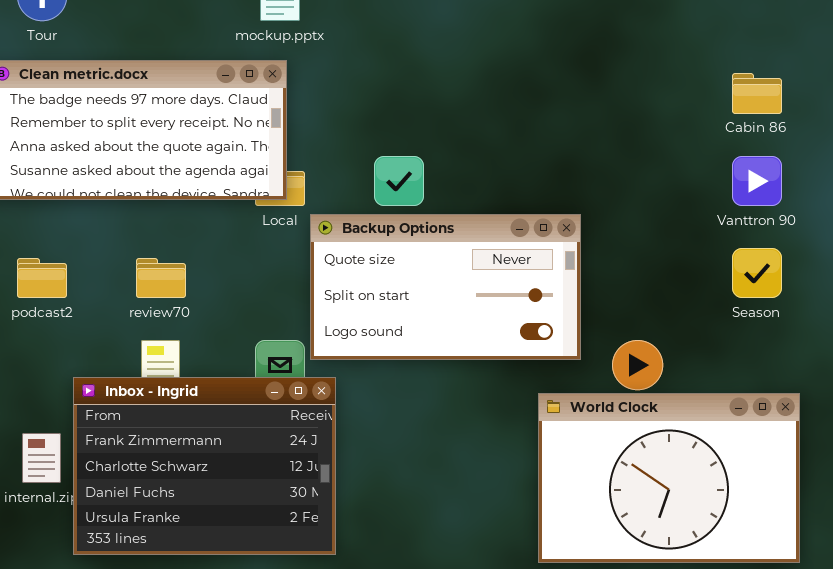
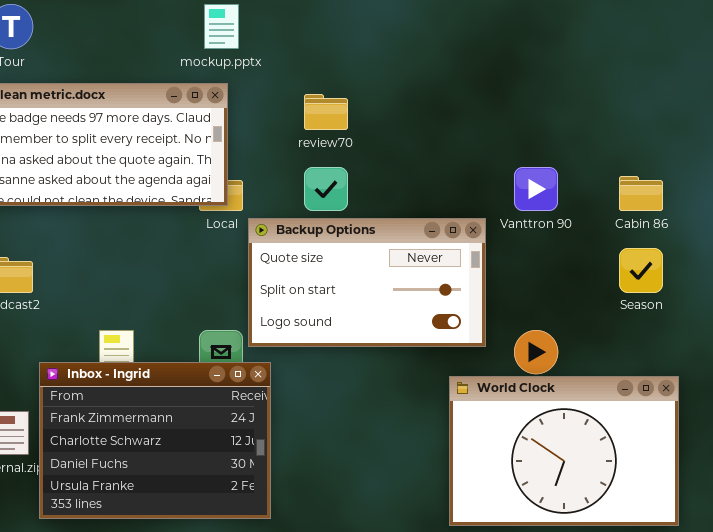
Cabin 86: [732,73,782,114] -> [619,176,663,211], moved
Vanttron 90: [732,156,782,206] -> [514,167,558,211], moved
review70: [136,258,186,298] -> [304,94,348,130], moved

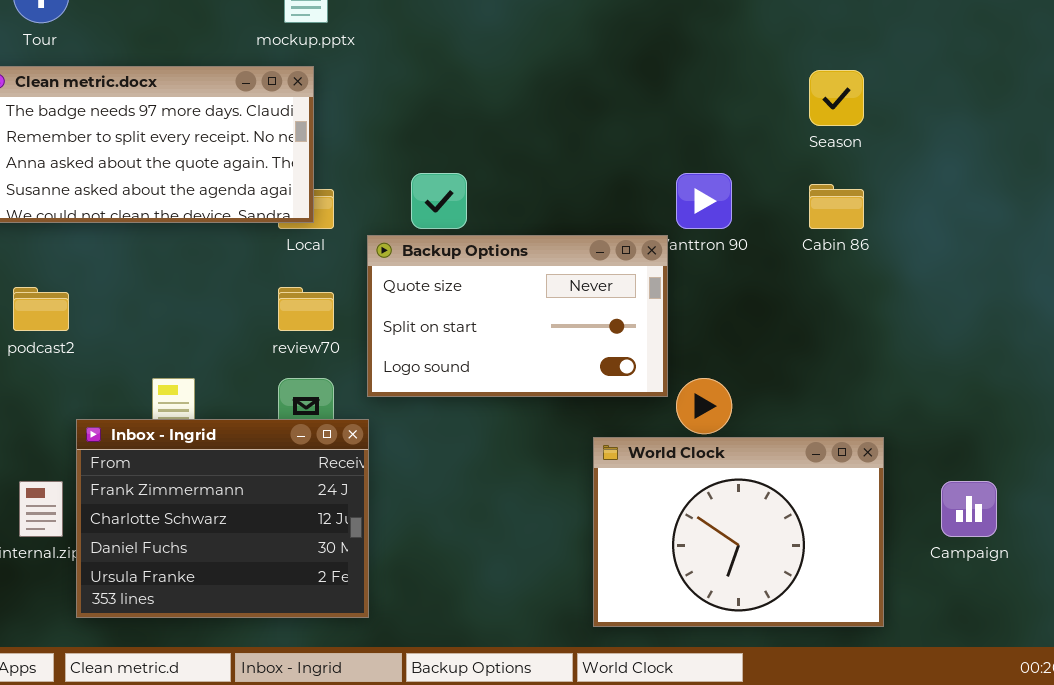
review70: [304,94,348,130] -> [278,287,334,331], moved
Backup Options: [248,218,486,347] -> [367,235,668,397], moved
Season: [619,248,663,293] -> [809,70,864,126], moved

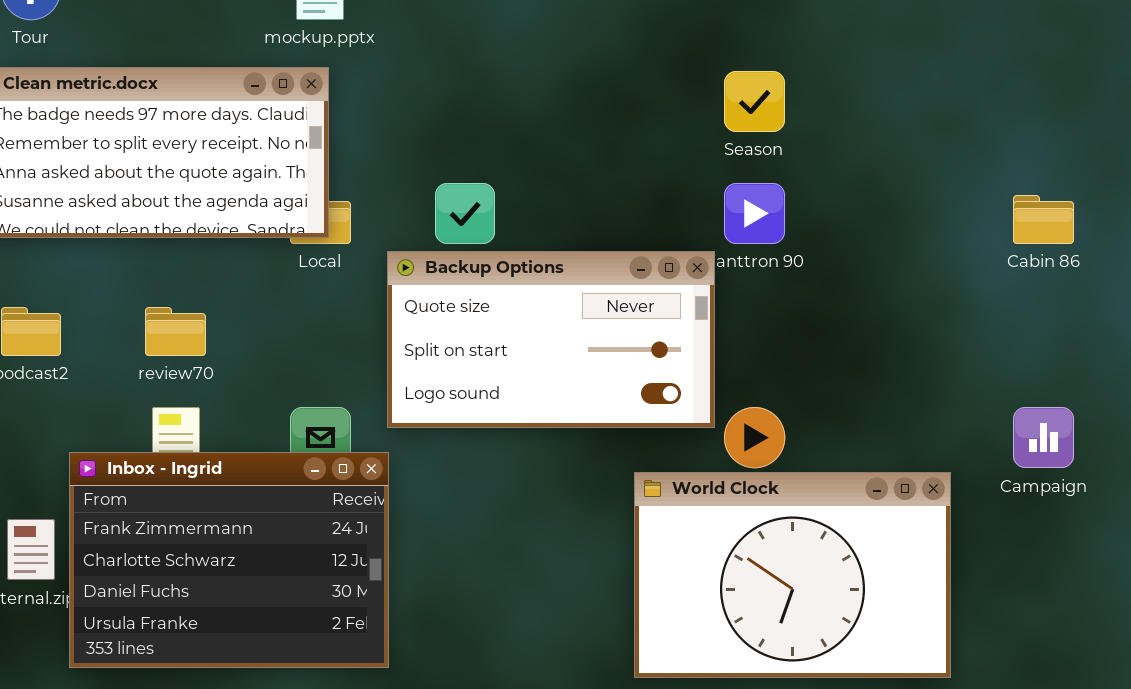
Season: [809,70,864,126] -> [724,71,785,132], moved
Cabin 86: [809,184,864,229] -> [1013,195,1074,244], moved
review70: [278,287,334,331] -> [145,307,206,356], moved
Campaign: [941,481,997,537] -> [1013,407,1074,468], moved

